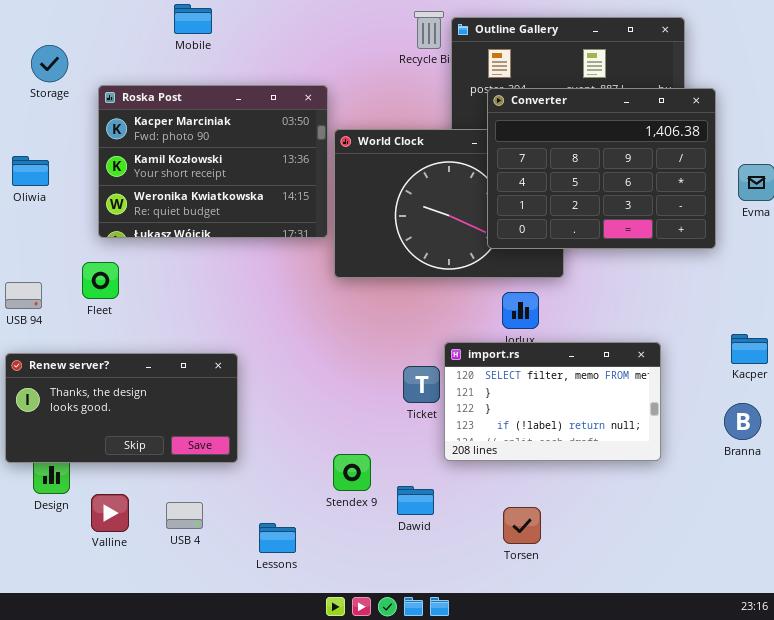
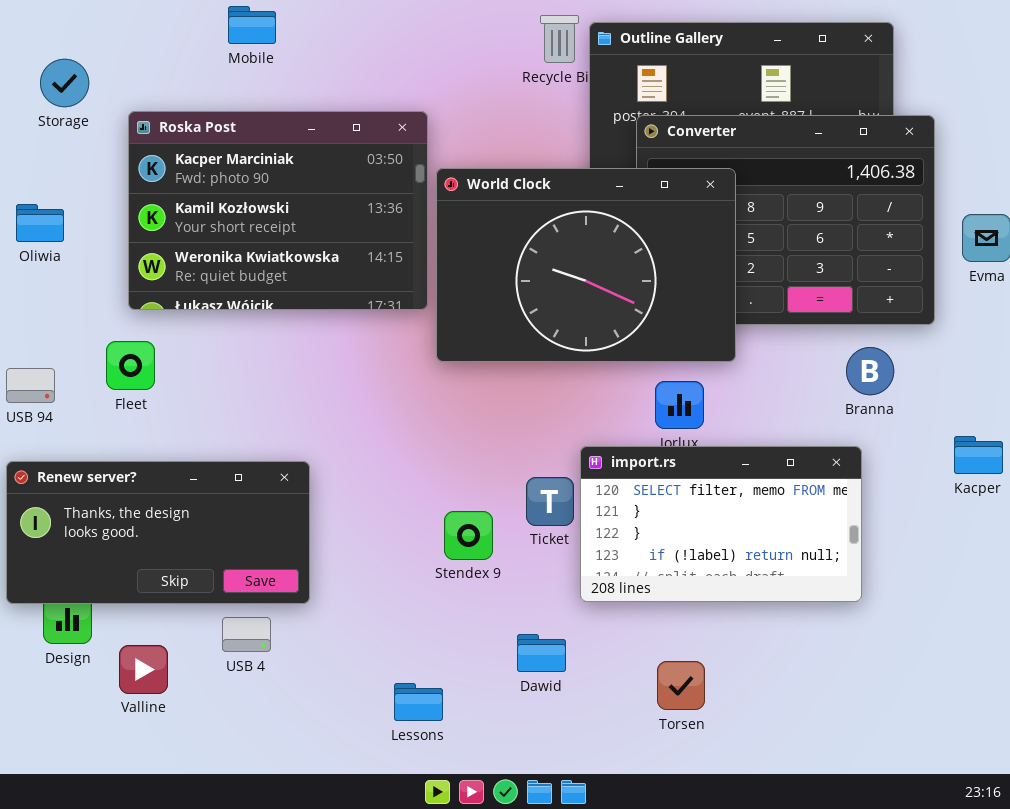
World Clock: [334,129,564,278] -> [436,168,736,362], raised
Branna: [724,403,761,440] -> [846,347,894,395], moved
Stendex 9: [333,454,371,491] -> [444,511,493,560], moved
USB 4: [166,502,203,529] -> [222,617,271,652], moved
Lessons: [259,523,296,553] -> [394,683,443,721], moved

